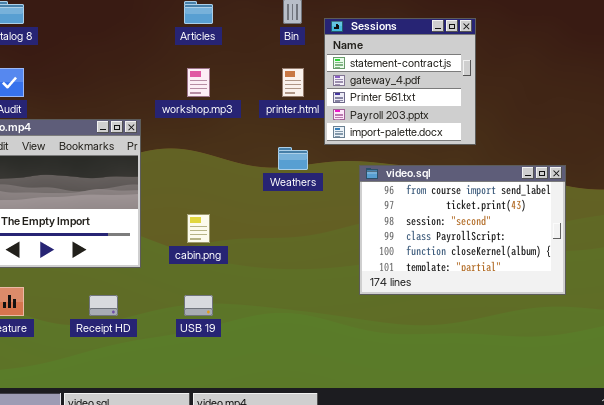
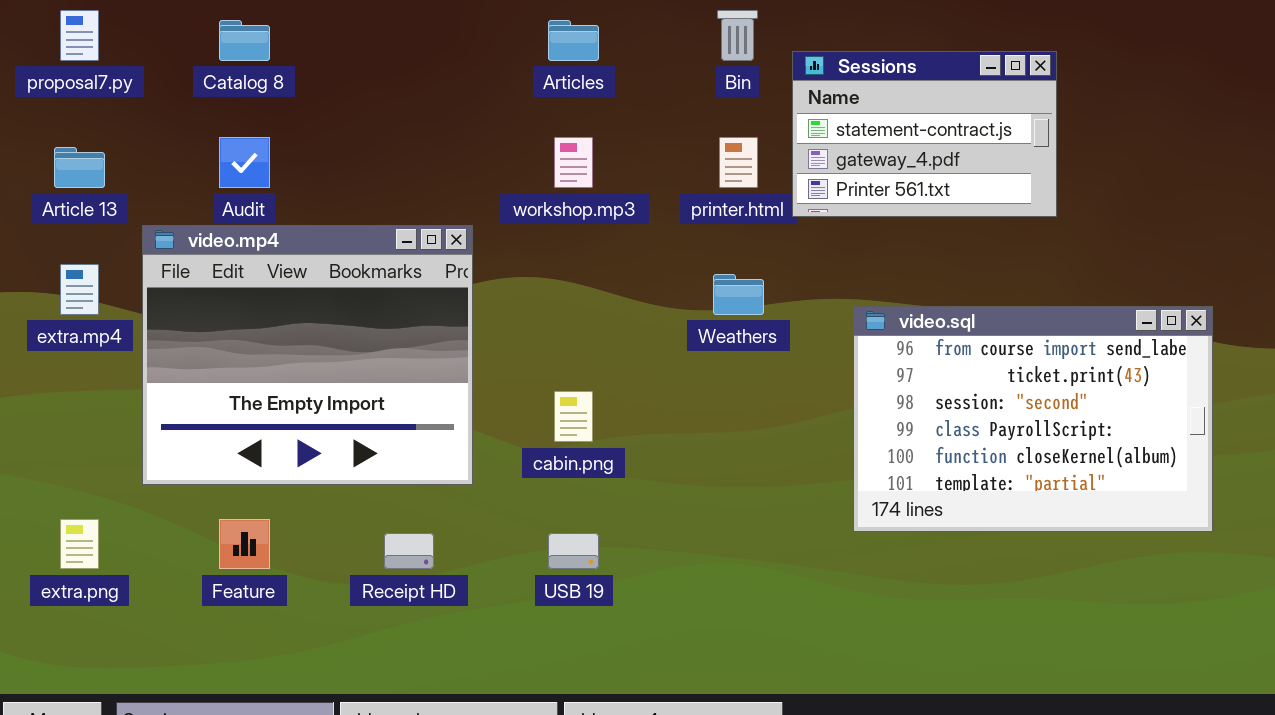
Sessions: [324,18,476,145] -> [792,51,1057,217], resized

